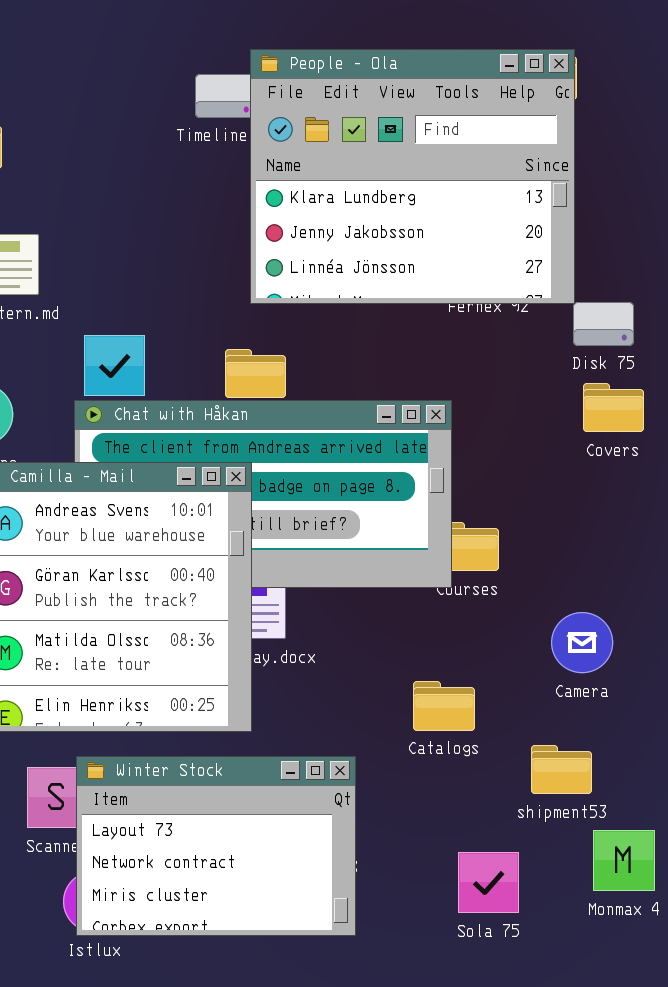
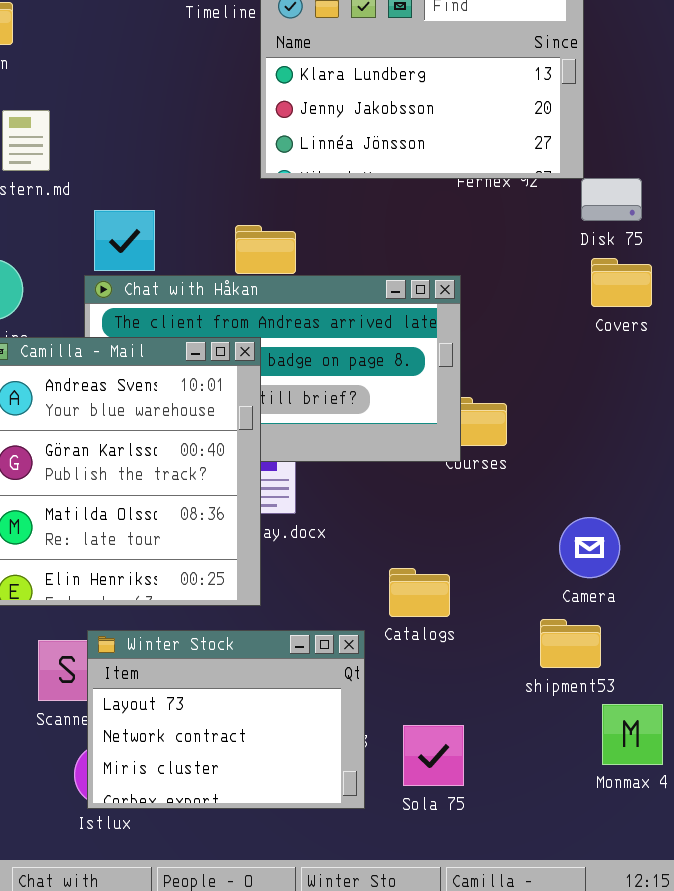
Camera: [551,612,613,673] -> [559,517,620,578], moved
Catalogs: [413,681,475,731] -> [389,568,450,617], moved
Sola 75: [458,852,519,913] -> [403,725,464,786], moved

